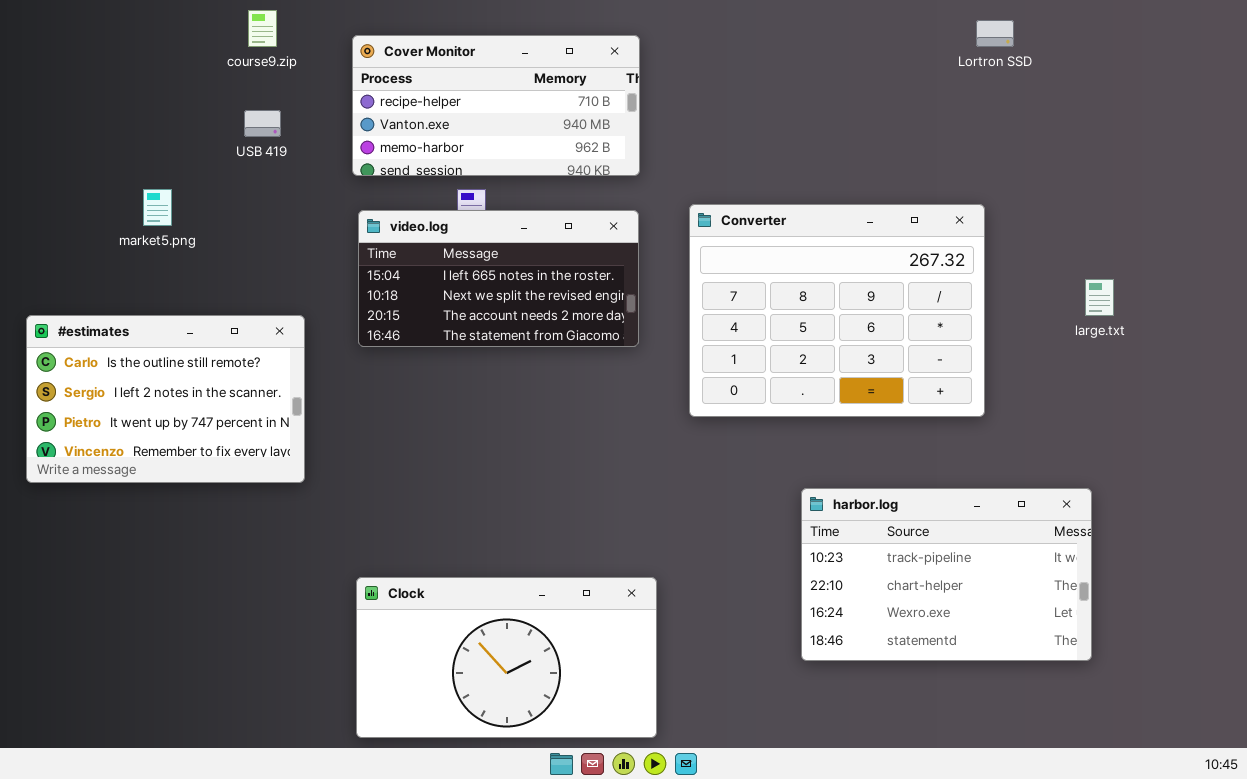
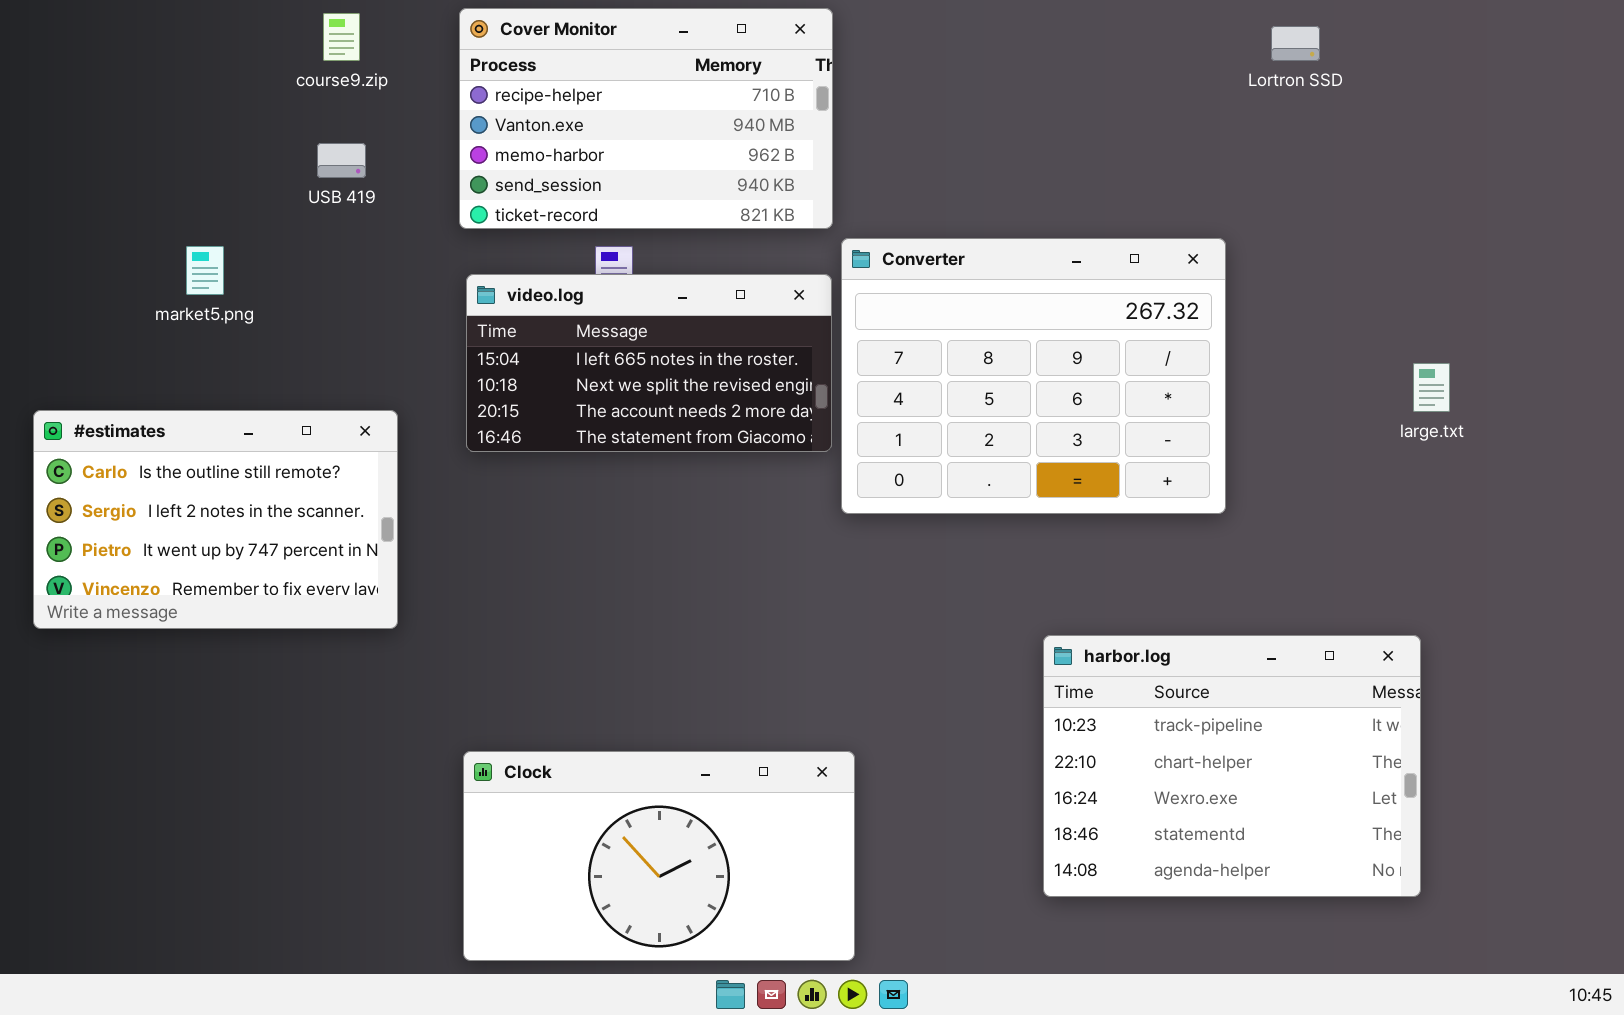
Cover Monitor: [352,35,640,176] -> [459,8,833,229], resized
Converter: [689,204,985,417] -> [841,238,1226,514], moved
harbor.log: [801,488,1092,661] -> [1043,635,1421,897], resized

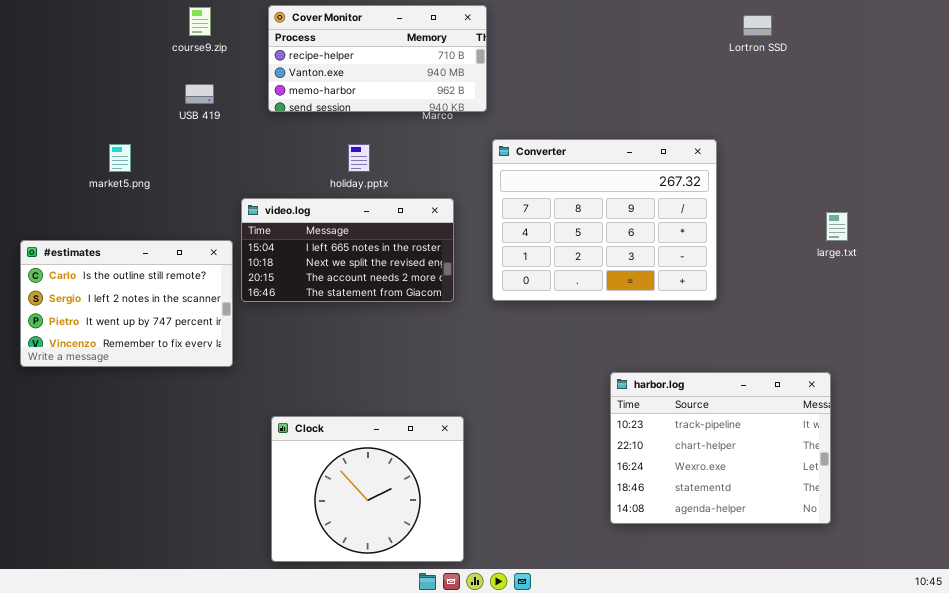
Cover Monitor: [459,8,833,229] -> [268,5,487,112], resized
video.log: [466,274,832,452] -> [241,198,454,302], moved
Clock: [463,751,855,961] -> [271,416,464,562], resized

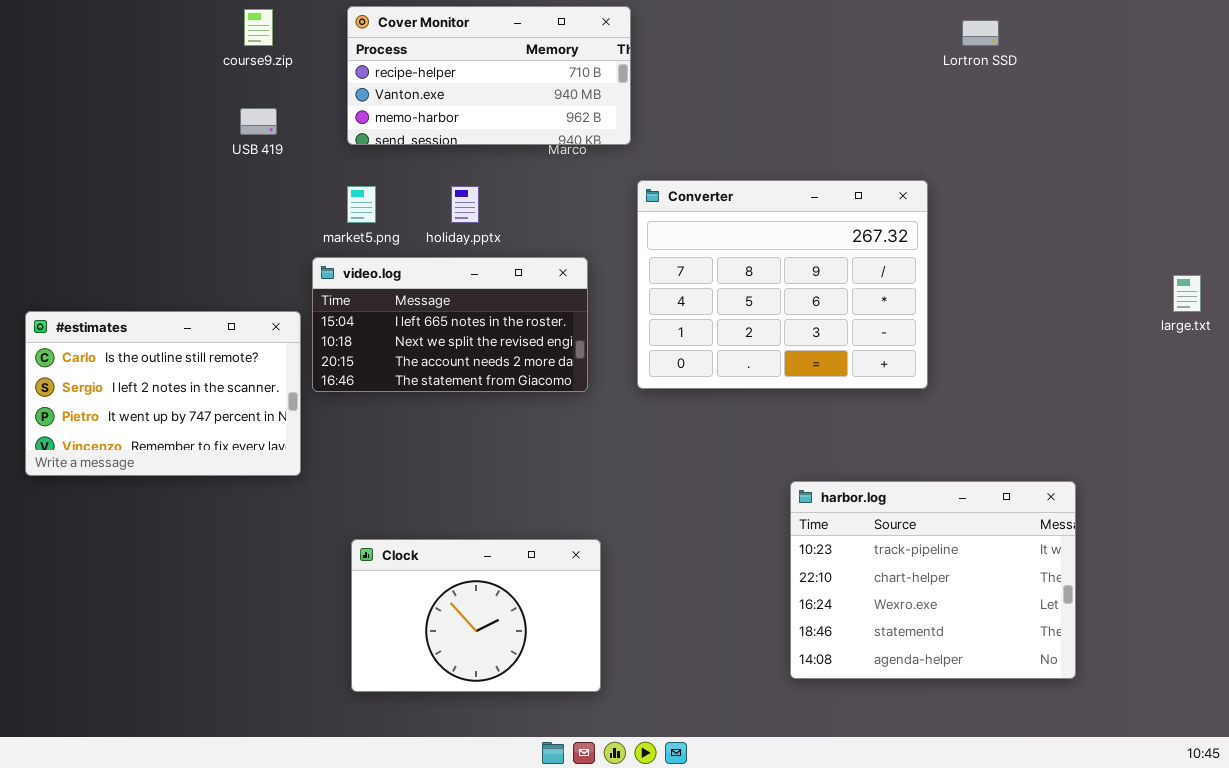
market5.png: [109,144,131,172] -> [347,186,376,223], moved
large.txt: [826,212,848,241] -> [1173,275,1201,312], moved
Clock: [271,416,464,562] -> [351,539,601,692], resized

